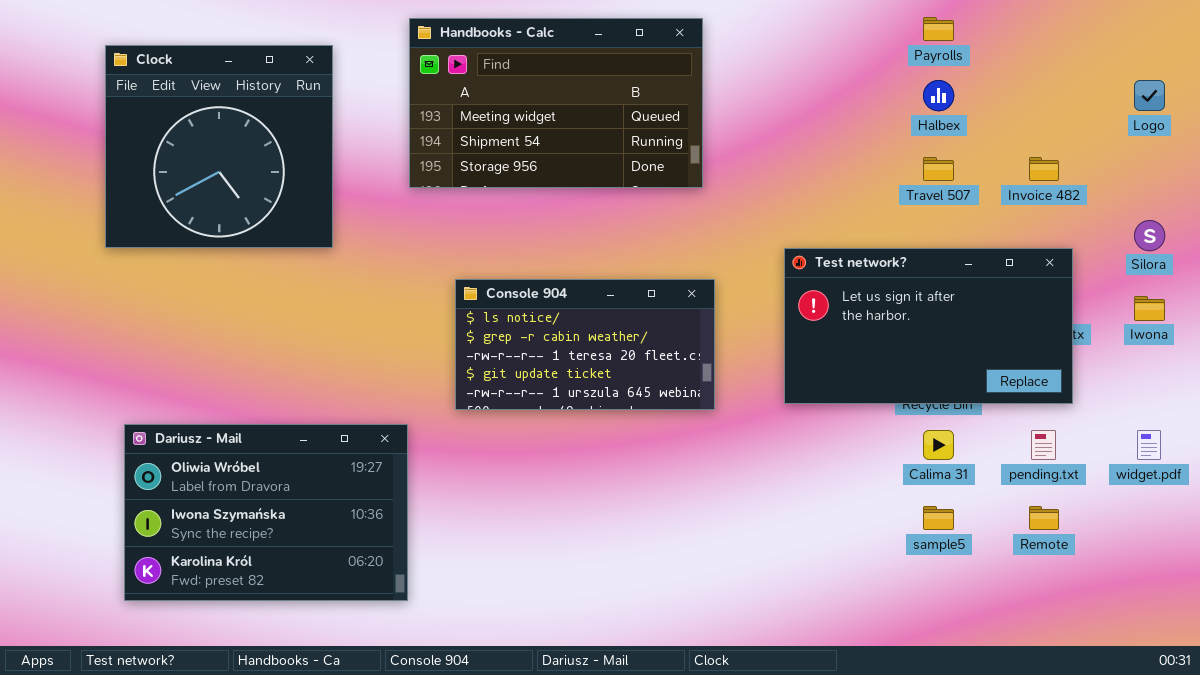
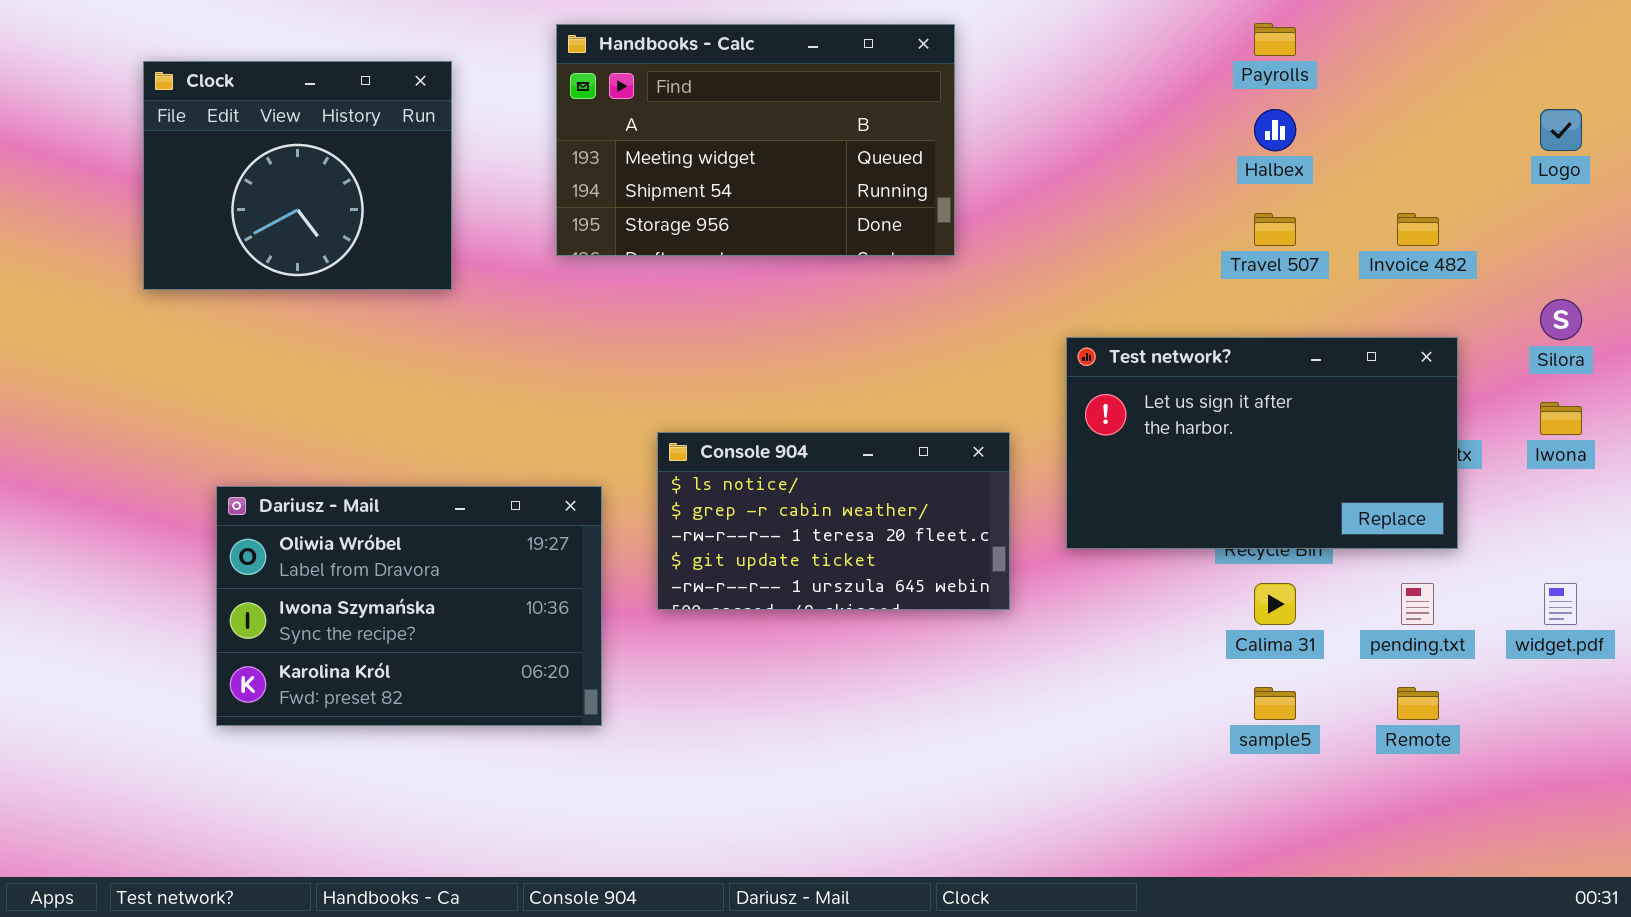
Clock: [105,45,333,248] -> [143,61,452,290], resized
Console 904: [455,279,715,410] -> [657,432,1010,610], moved
Dariusz - Mail: [124,424,408,601] -> [216,486,602,726], moved

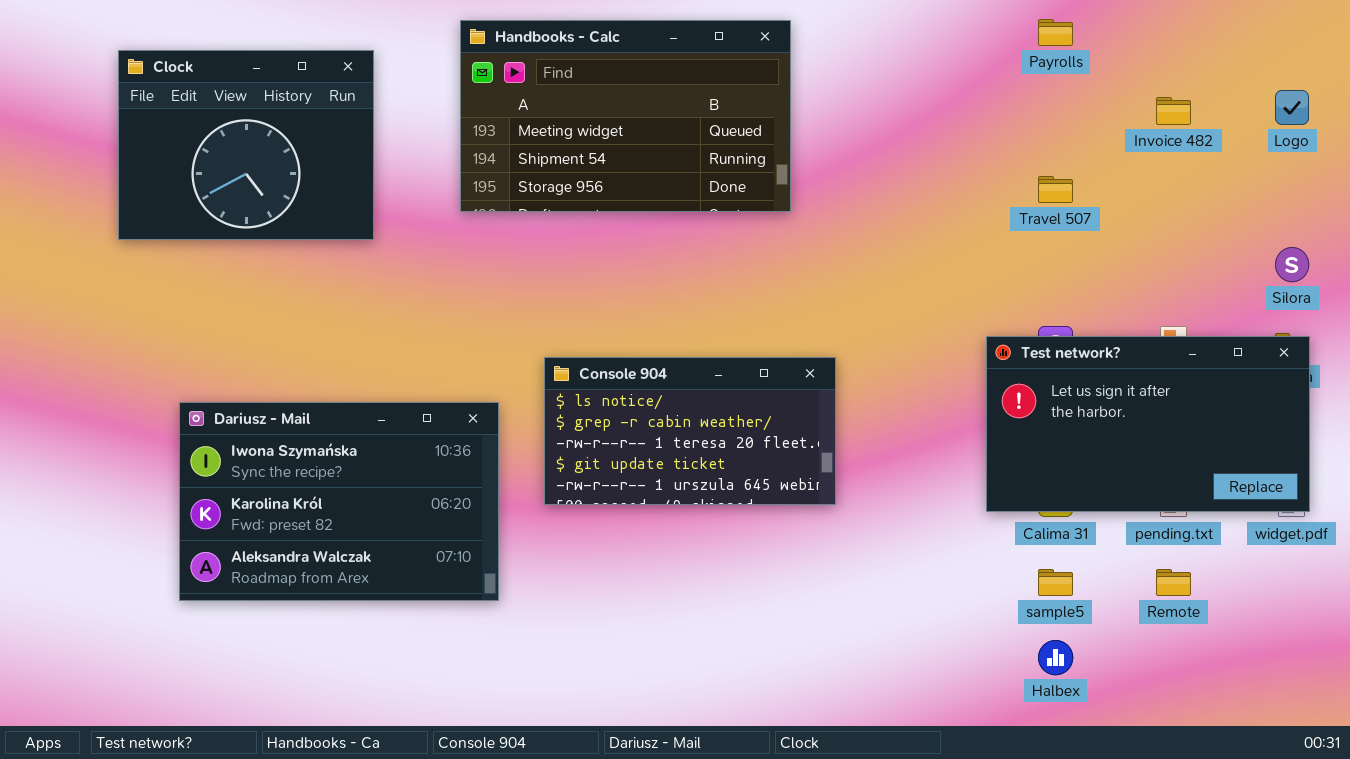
Halbex: [1254,109,1296,151] -> [1038,640,1073,675], moved
Invoice 482: [1397,213,1439,246] -> [1156,97,1191,125], moved
Test network?: [1066,337,1458,549] -> [986,336,1310,512], moved
Dariusz - Mail: [216,486,602,726] -> [179,402,499,601], scrolled down 1 row

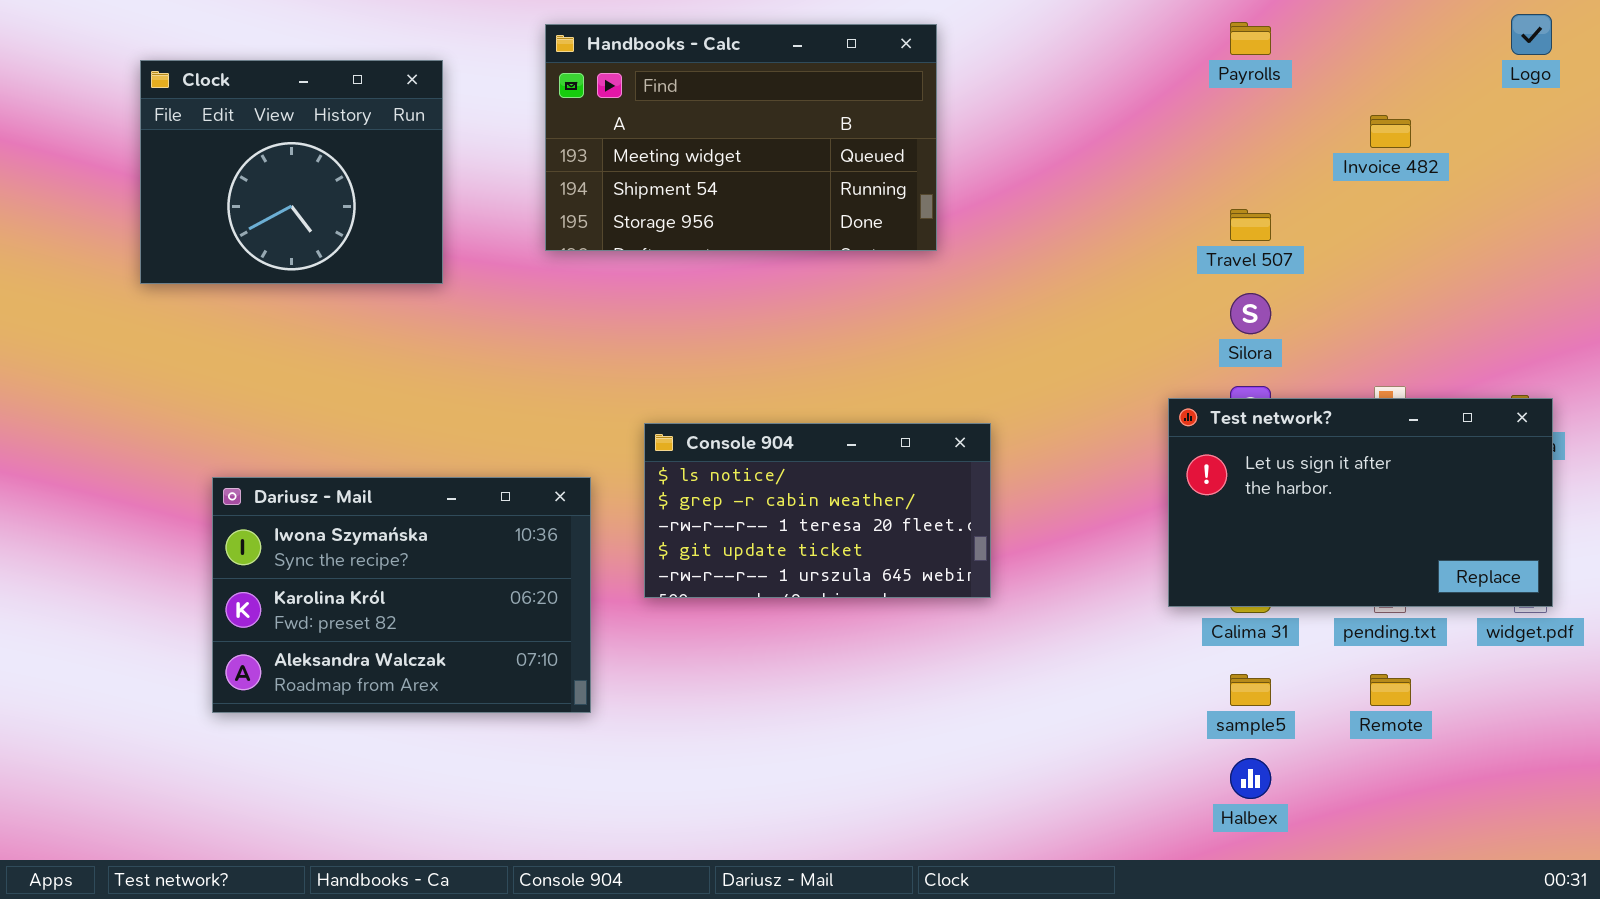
Logo: [1275,90,1309,125] -> [1511,14,1552,55], moved
Silora: [1275,247,1309,282] -> [1230,293,1271,334], moved

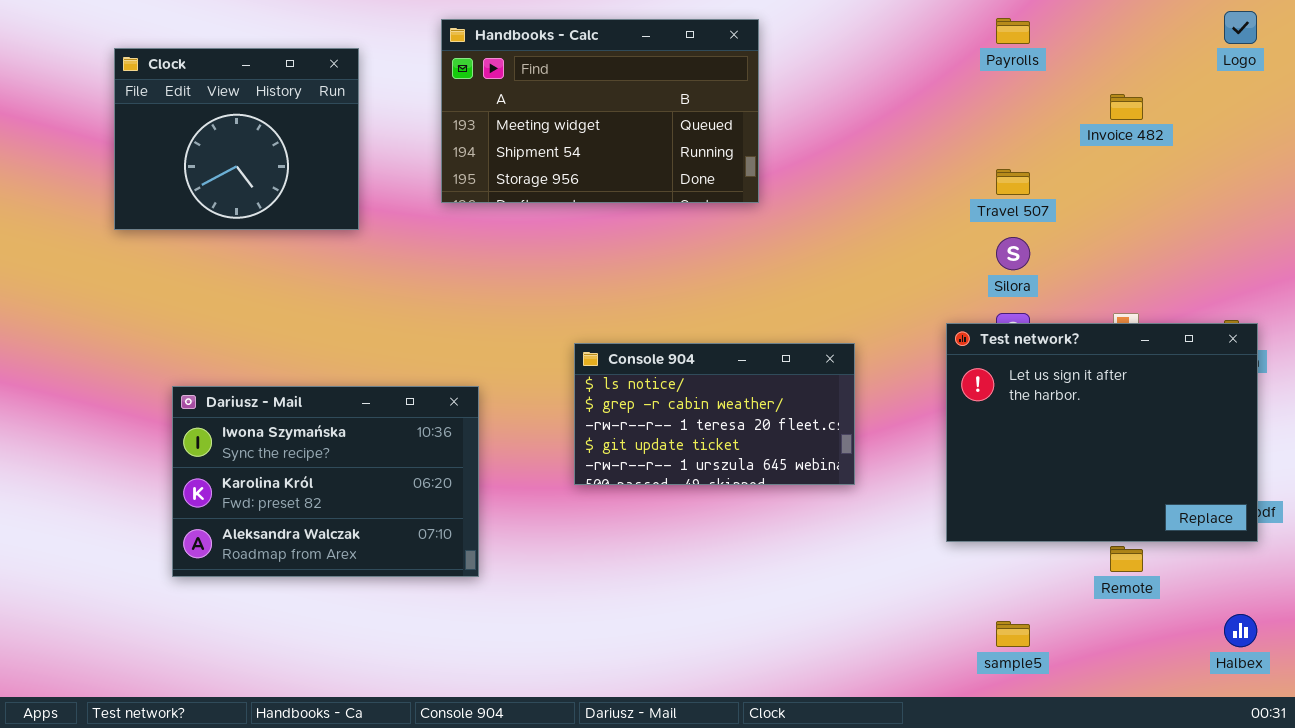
Test network?: [1168,398,1553,607] -> [946,323,1258,542], resized
Console 904: [644,423,991,598] -> [574,343,855,485], moved
sample5: [1230,674,1271,706] -> [996,621,1030,647], moved
Halbex: [1230,758,1271,799] -> [1224,614,1257,647], moved

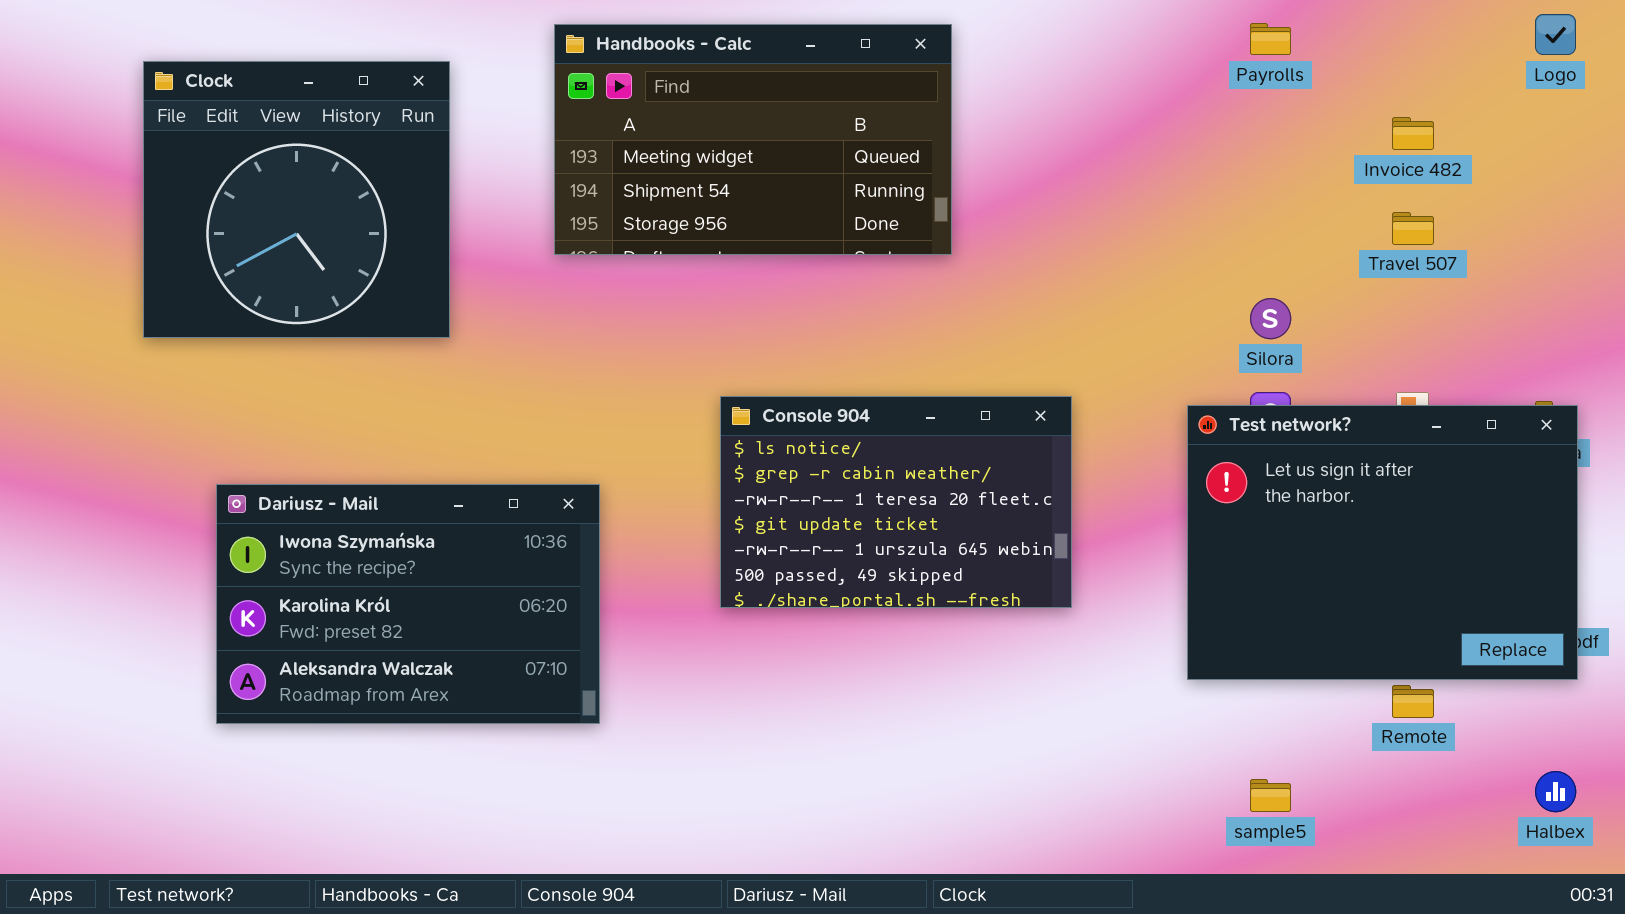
Clock: [114,48,359,230] -> [143,61,450,338], resized
Travel 507: [996,169,1030,195] -> [1392,212,1434,245], moved
Console 904: [574,343,855,485] -> [720,396,1072,608], resized

